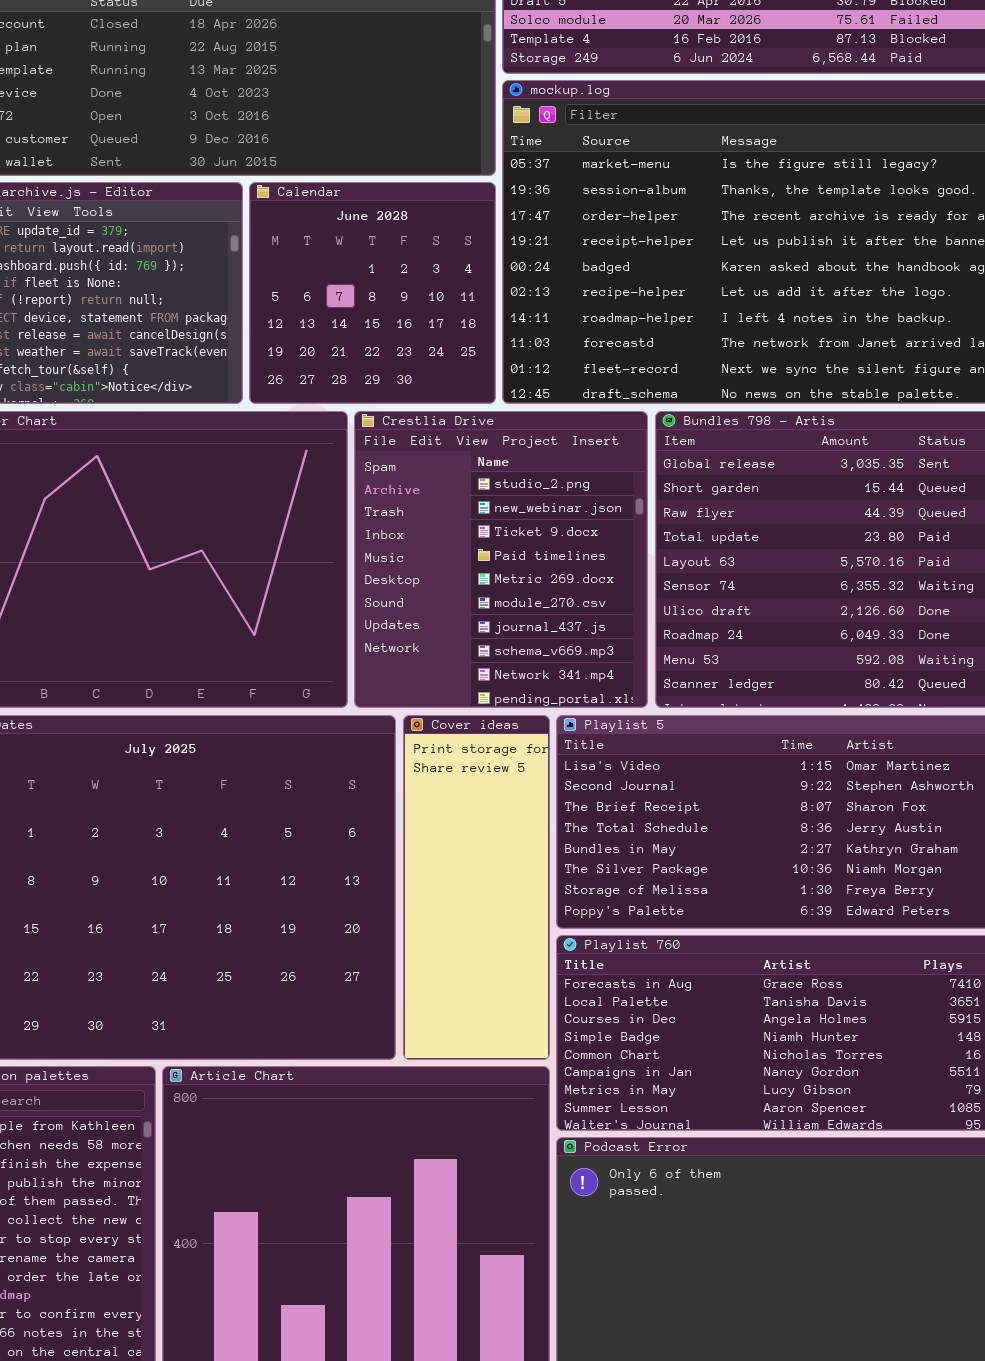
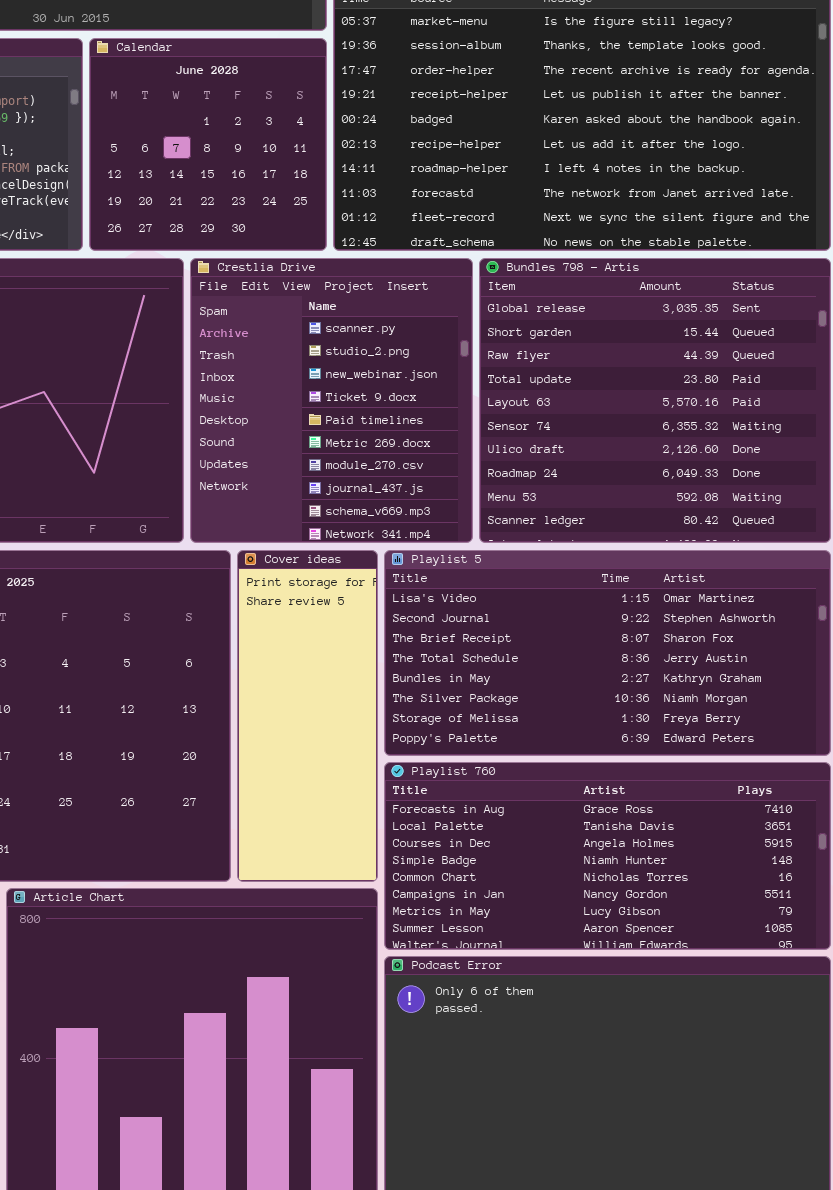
Crestlia Drive: [354,411,648,708] -> [190,258,473,543], scrolled up 1 row

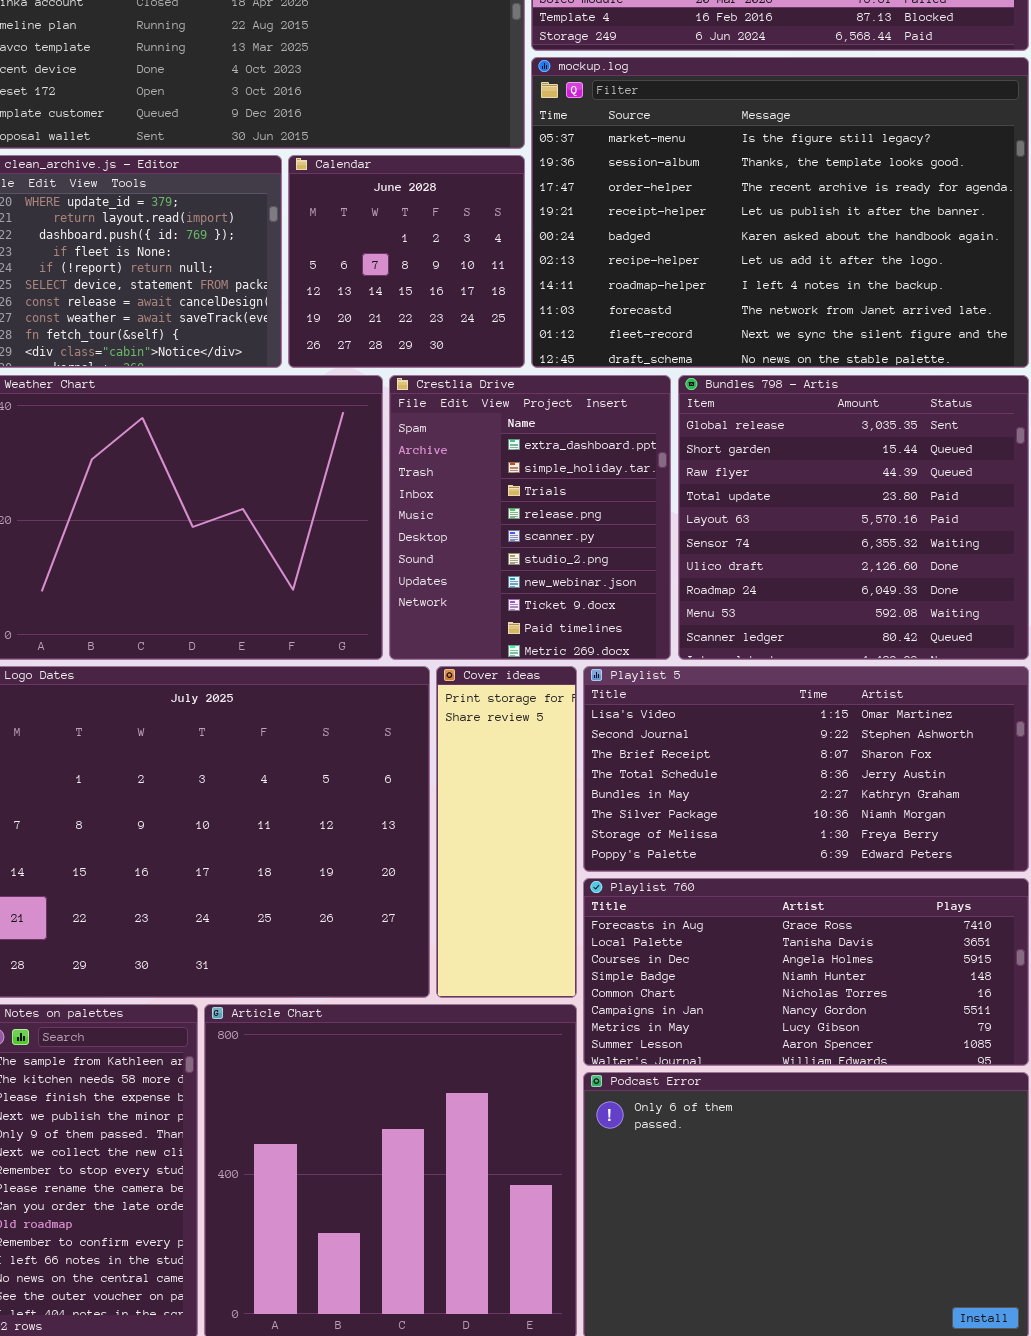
Crestlia Drive: [190,258,473,543] -> [389,375,671,660], scrolled up 4 rows

